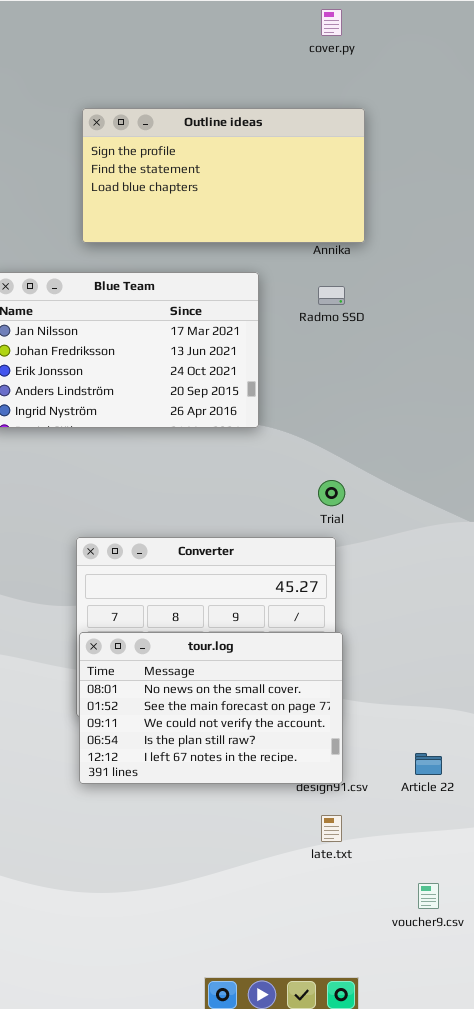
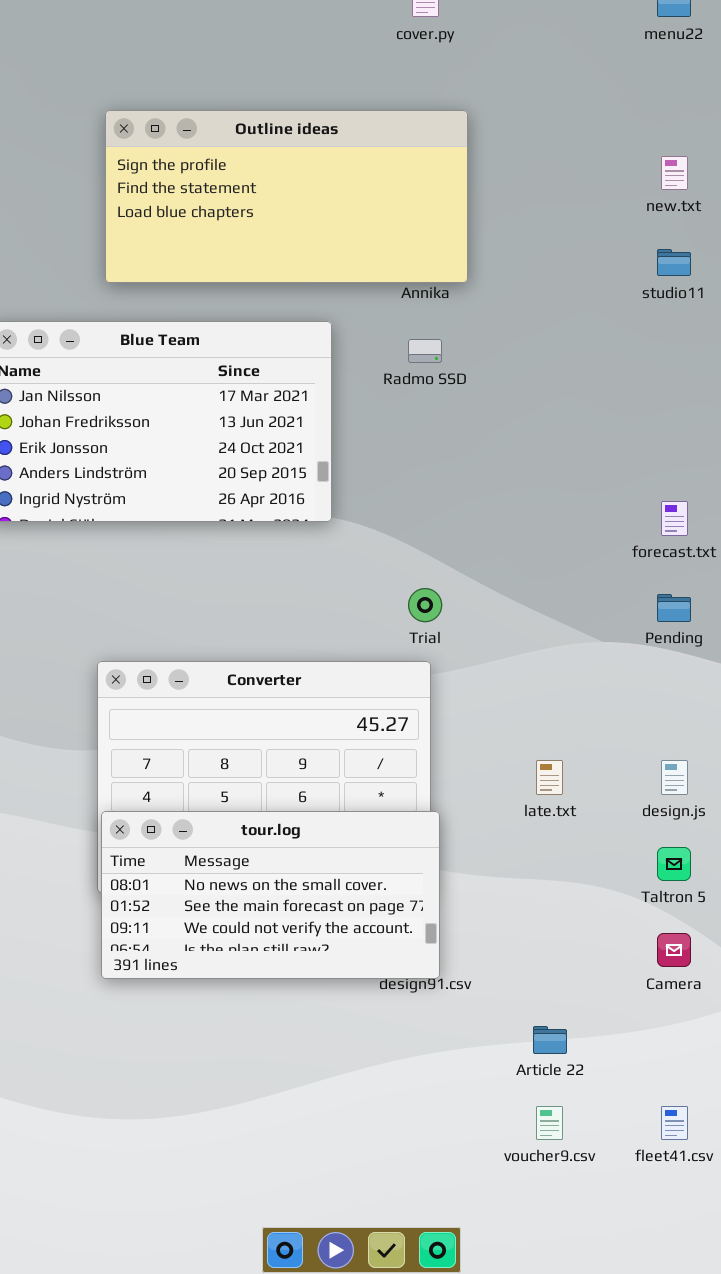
tour.log: [79,632,343,784] -> [101,811,440,979], resized
Article 22: [415,753,442,775] -> [533,1026,567,1054], moved
late.txt: [321,815,342,842] -> [536,760,563,795], moved

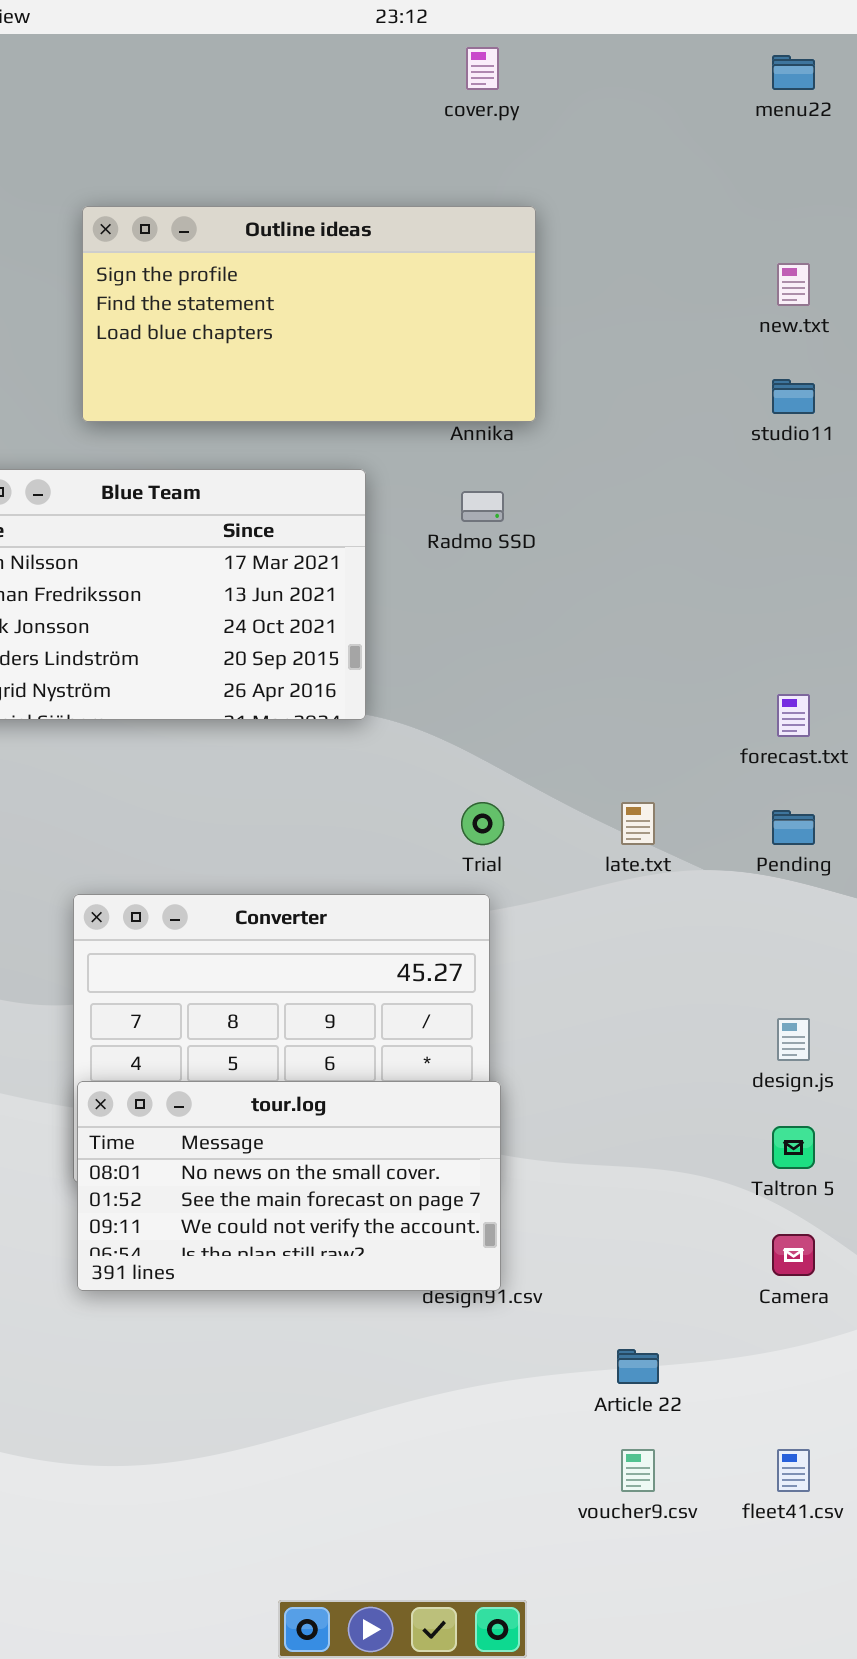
late.txt: [536,760,563,795] -> [621,802,655,845], moved

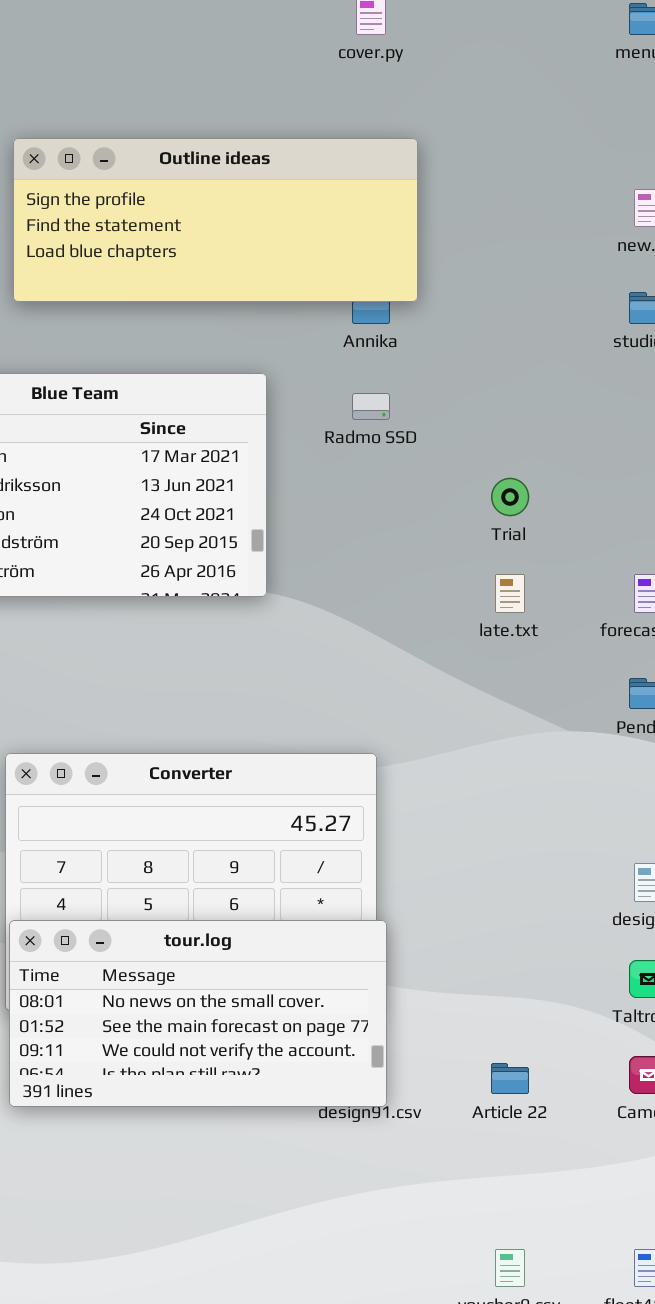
Outline ideas: [82,206,536,422] -> [13,138,418,302], resized
Trial: [461,802,504,845] -> [491,478,529,516], moved
late.txt: [621,802,655,845] -> [495,574,525,613], moved
Article 22: [617,1349,659,1384] -> [491,1063,529,1094], moved

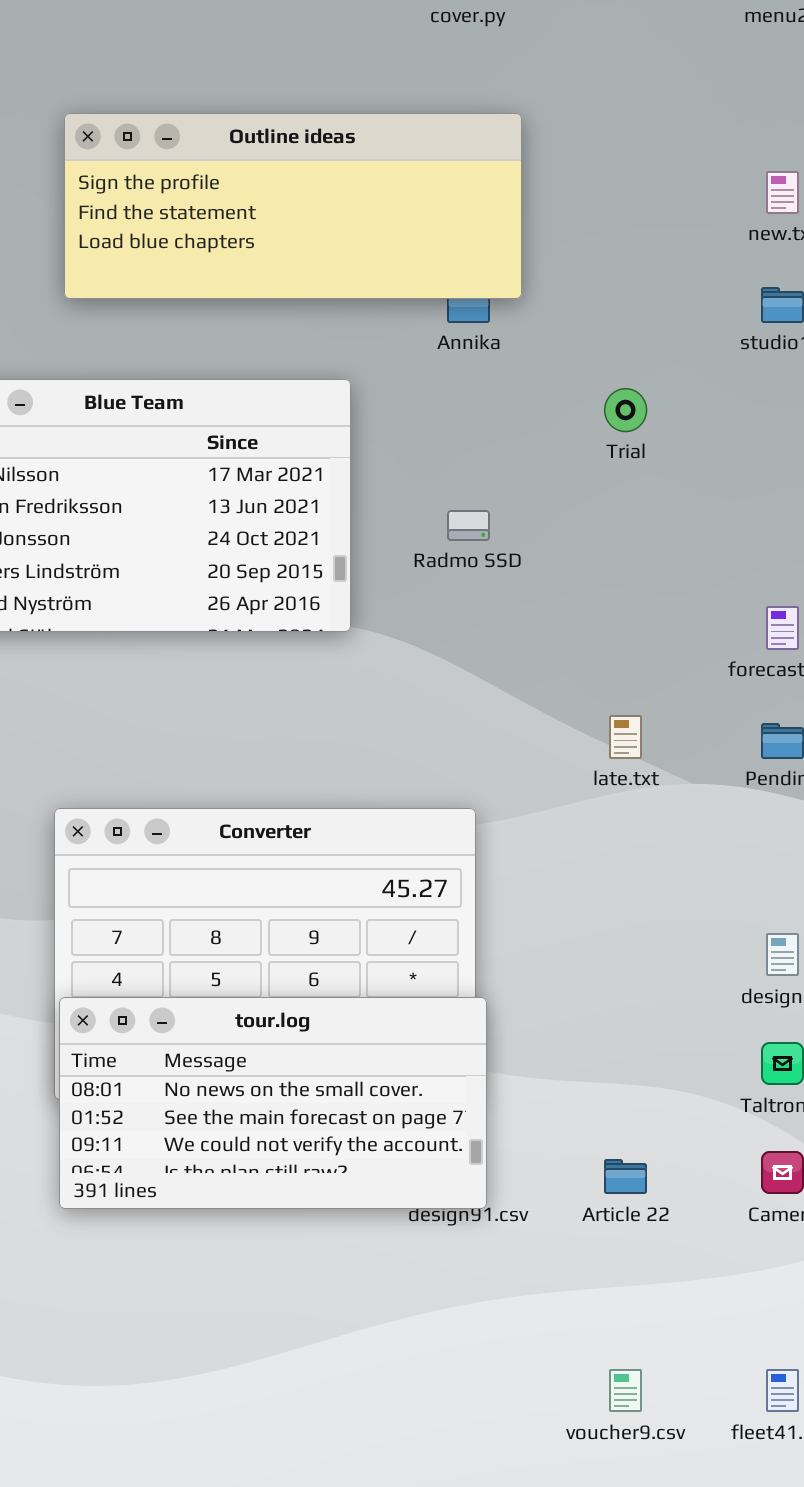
Radmo SSD: [352,393,390,420] -> [447,510,490,541], moved
Trial: [491,478,529,516] -> [604,388,647,432], moved
late.txt: [495,574,525,613] -> [609,715,642,759], moved

